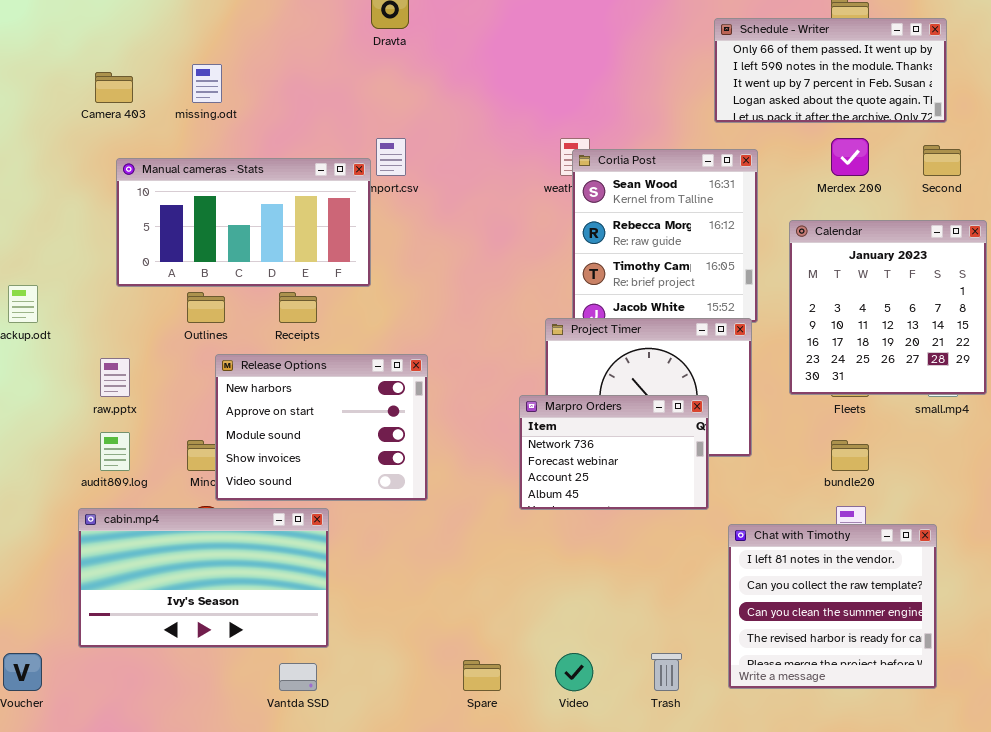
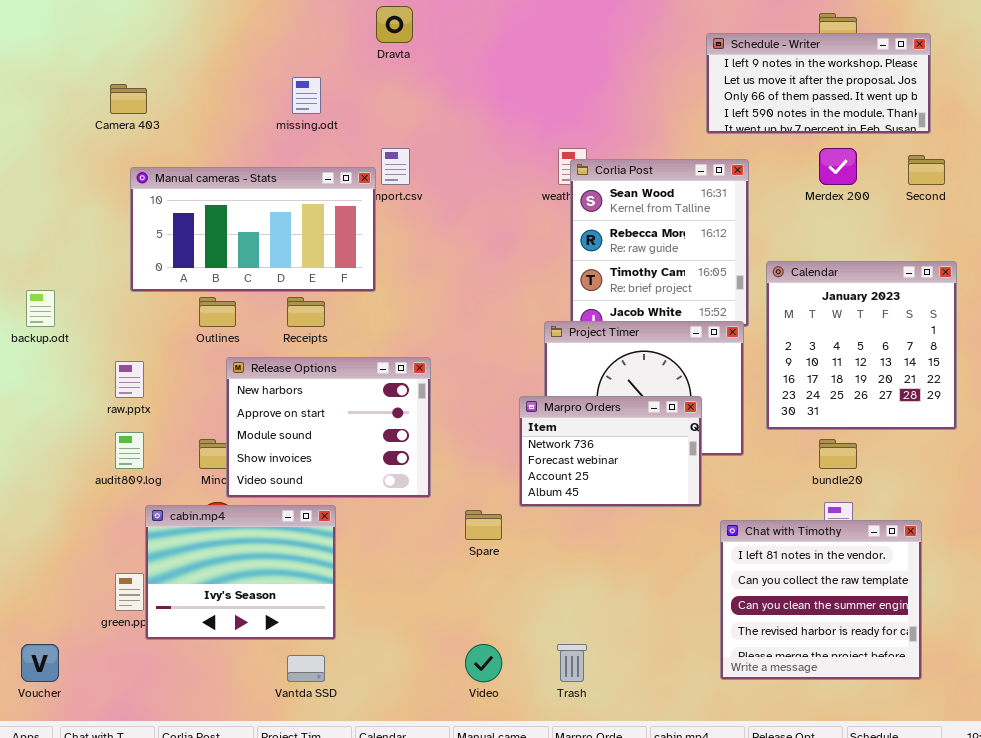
Schedule - Writer: [714,18,947,123] -> [706,33,931,134], scrolled up 2 rows
missing.odt: [192,64,222,103] -> [292,77,321,114], moved
Calendar: [789,220,987,395] -> [766,261,957,430], moved
cabin.mp4: [78,508,329,648] -> [145,505,336,640], resized
Video: [555,653,593,691] -> [465,644,502,682], moved
Trash: [651,653,682,691] -> [557,644,587,682], moved
Spare: [463,660,501,691] -> [465,510,502,540], moved

